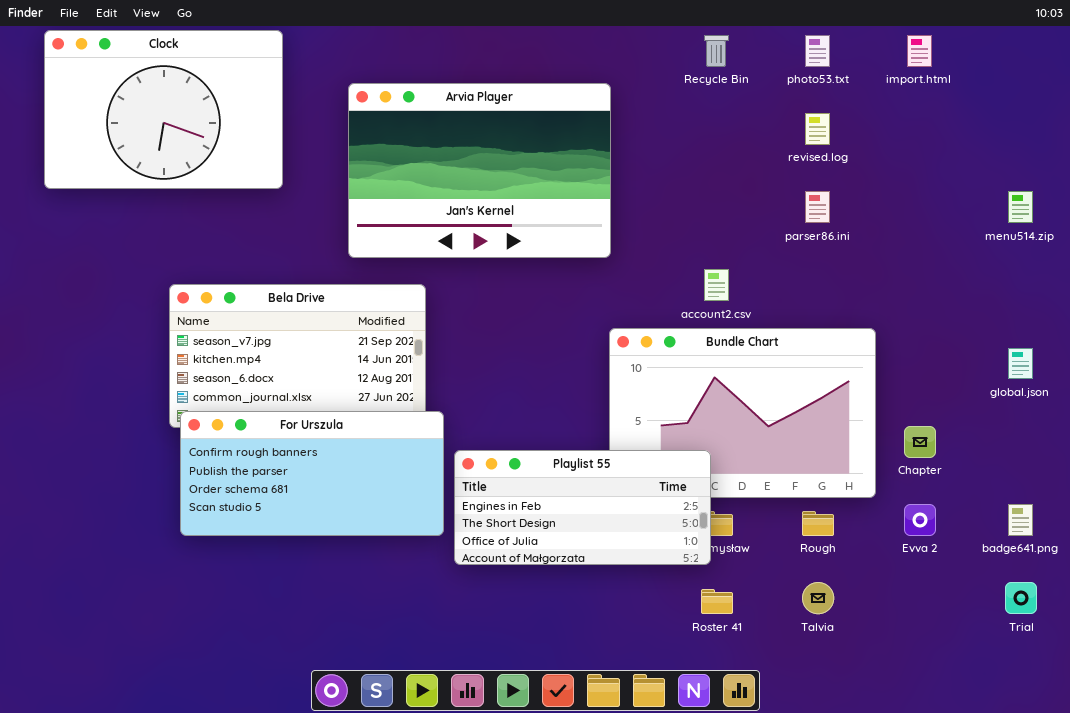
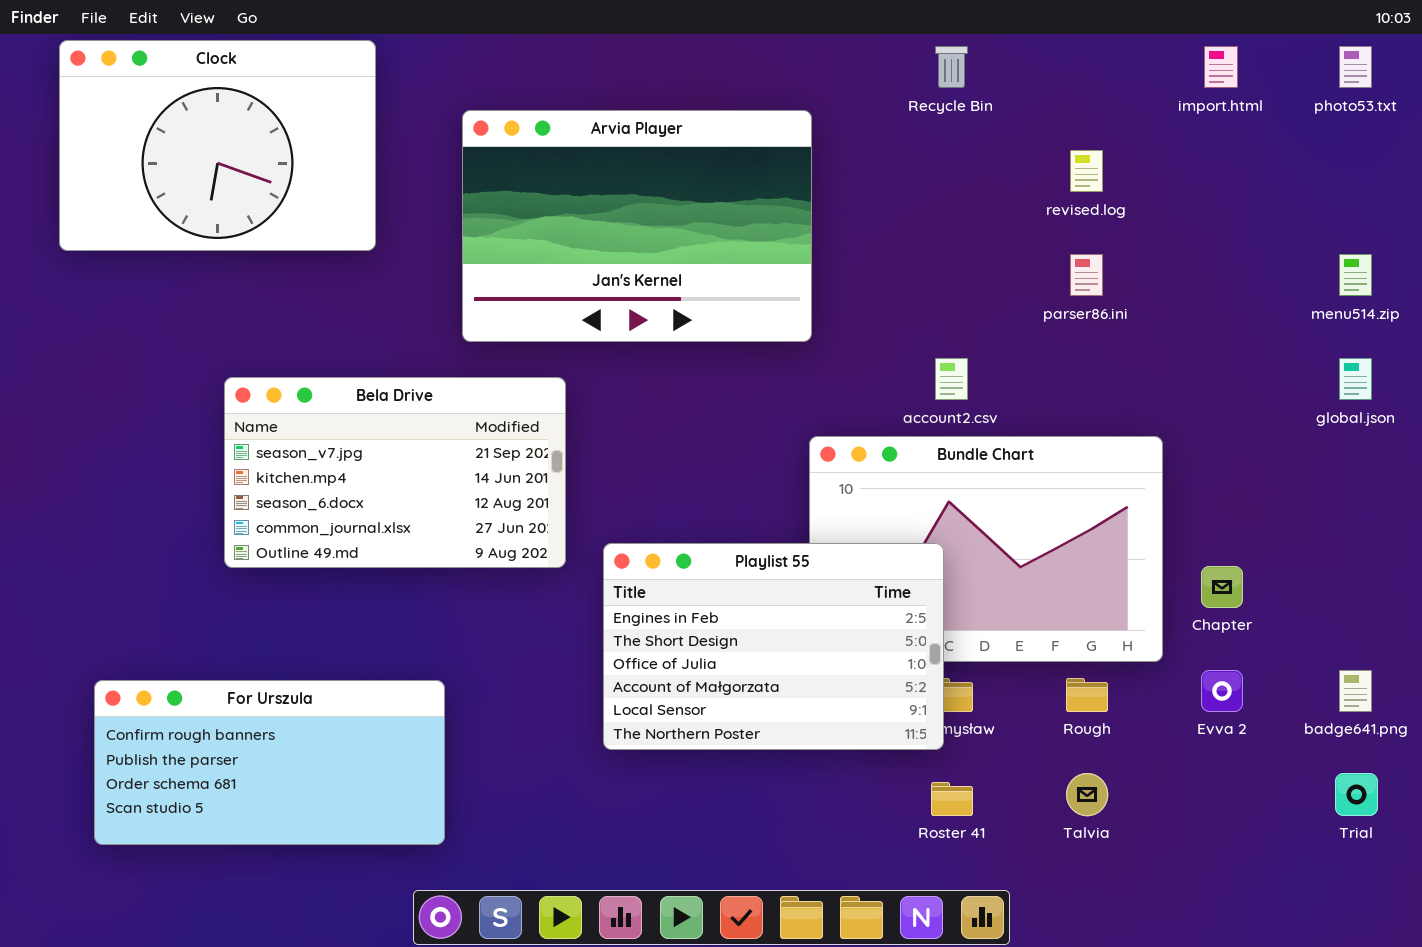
photo53.txt: [805,35,830,67] -> [1339,46,1372,88], moved
global.json: [1008,348,1033,379] -> [1339,358,1372,400], moved
For Urszula: [180,411,444,536] -> [94,680,445,845], moved
Playlist 55: [454,450,711,565] -> [603,543,944,750], resized

